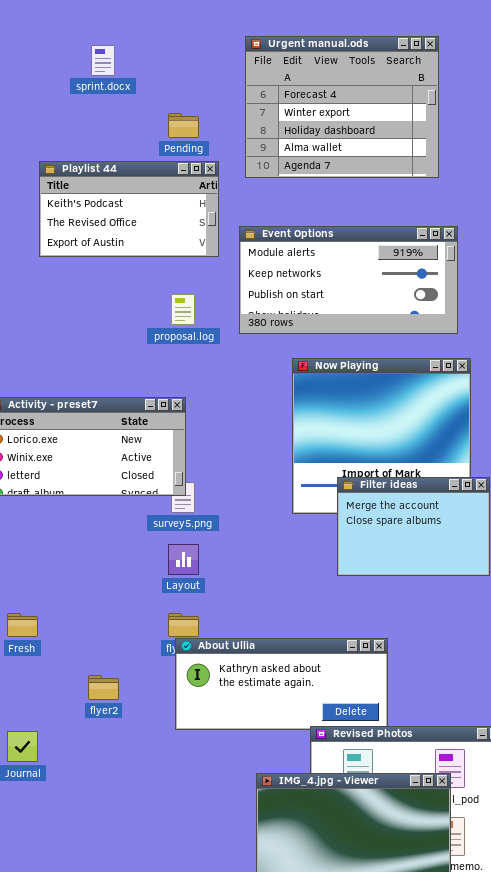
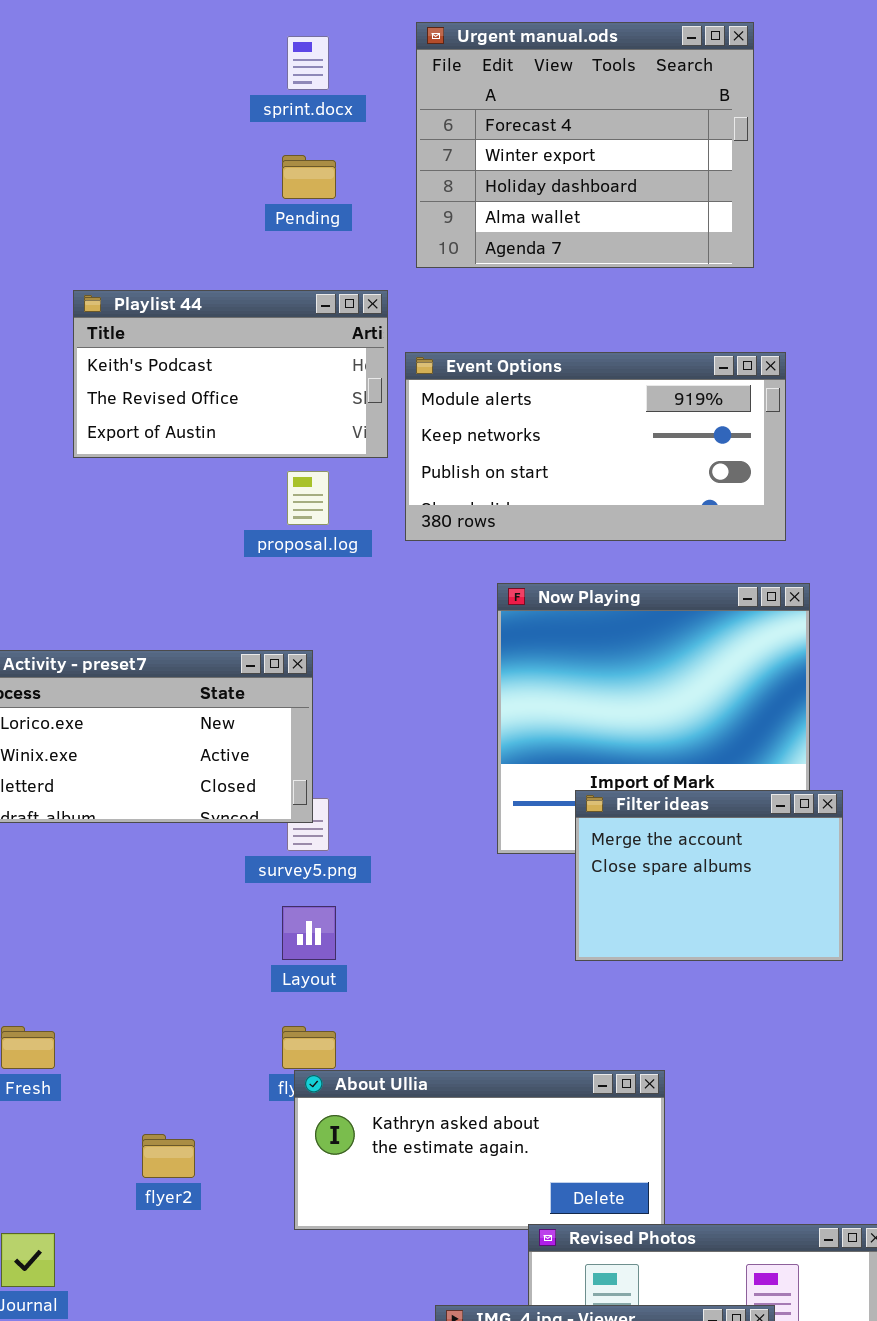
sprint.docx: [91,45,115,76] -> [287,36,329,90], moved
Playlist 44: [39,161,219,257] -> [73,290,388,458], moved

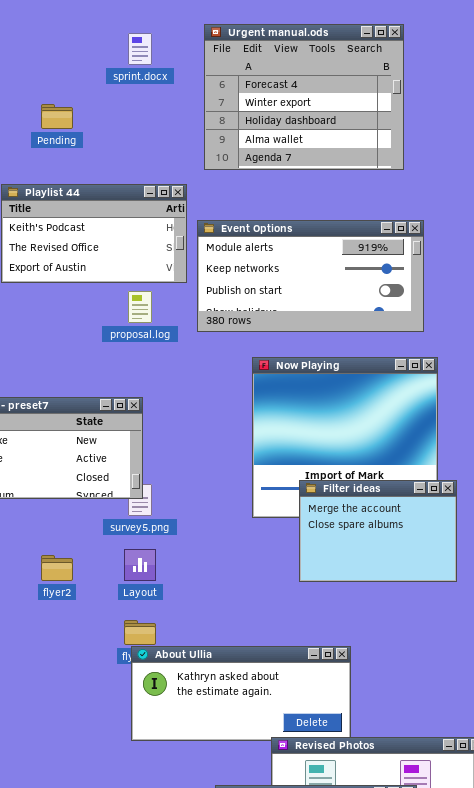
Pending: [282,155,336,199] -> [41,104,73,129], moved
flyer2: [142,1134,195,1178] -> [41,555,73,581], moved

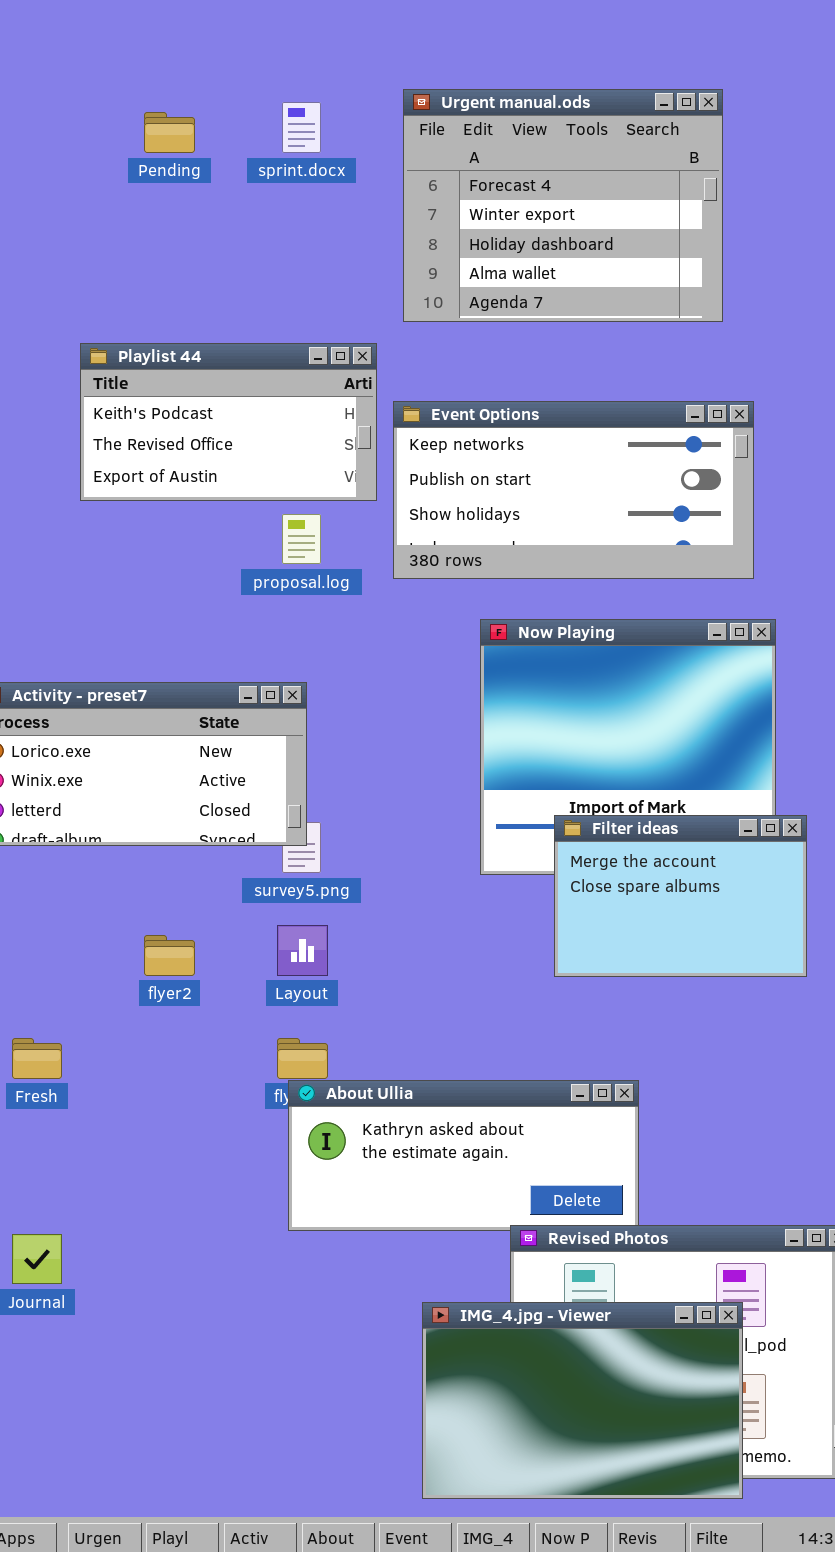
Pending: [41,104,73,129] -> [144,112,195,153], moved
Event Options: [197,220,424,332] -> [393,401,754,579], scrolled down 1 row

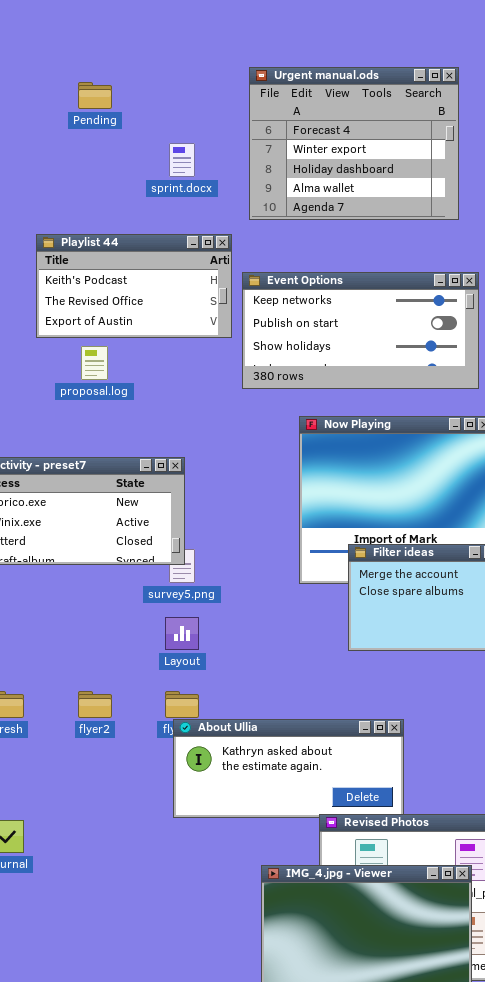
sprint.docx: [282,102,321,153] -> [169,143,195,177], moved
proposal.log: [282,514,321,564] -> [81,346,108,380], moved
flyer2: [144,935,195,976] -> [78,691,112,718], moved

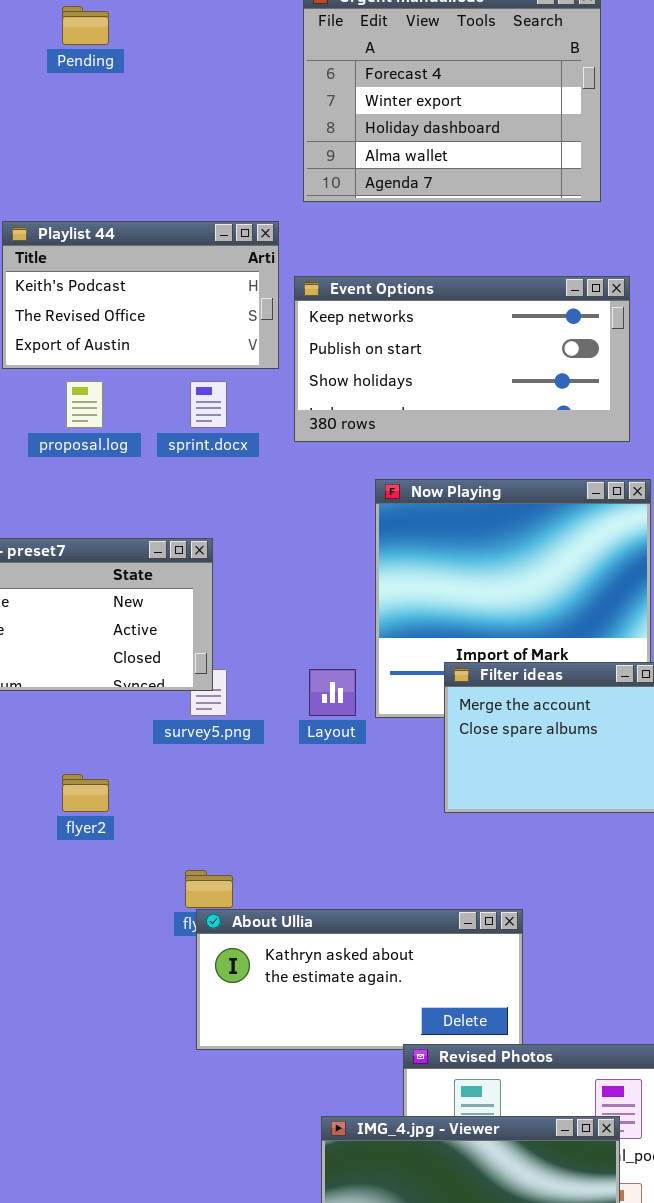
sprint.docx: [169,143,195,177] -> [190,381,227,428], moved
Layout: [165,617,199,650] -> [309,669,356,716], moved
flyer2: [78,691,112,718] -> [62,774,109,812], moved

